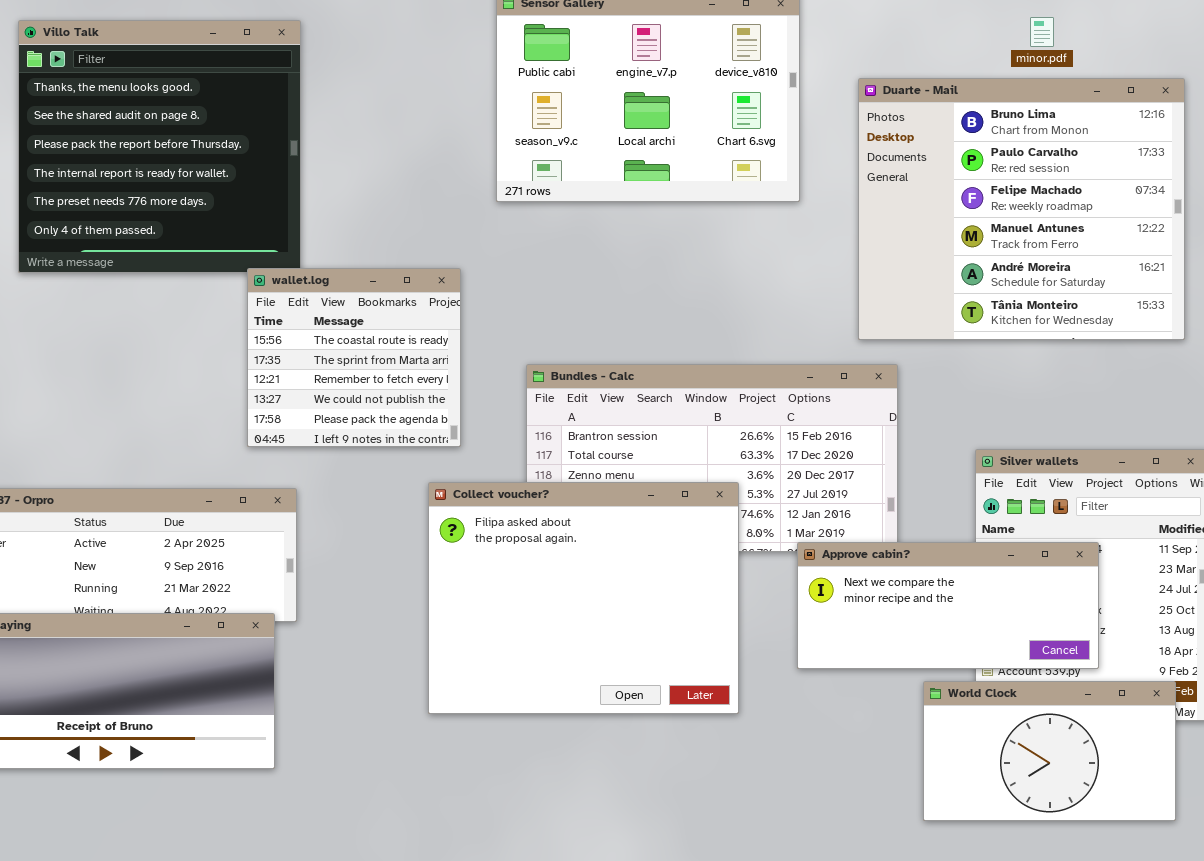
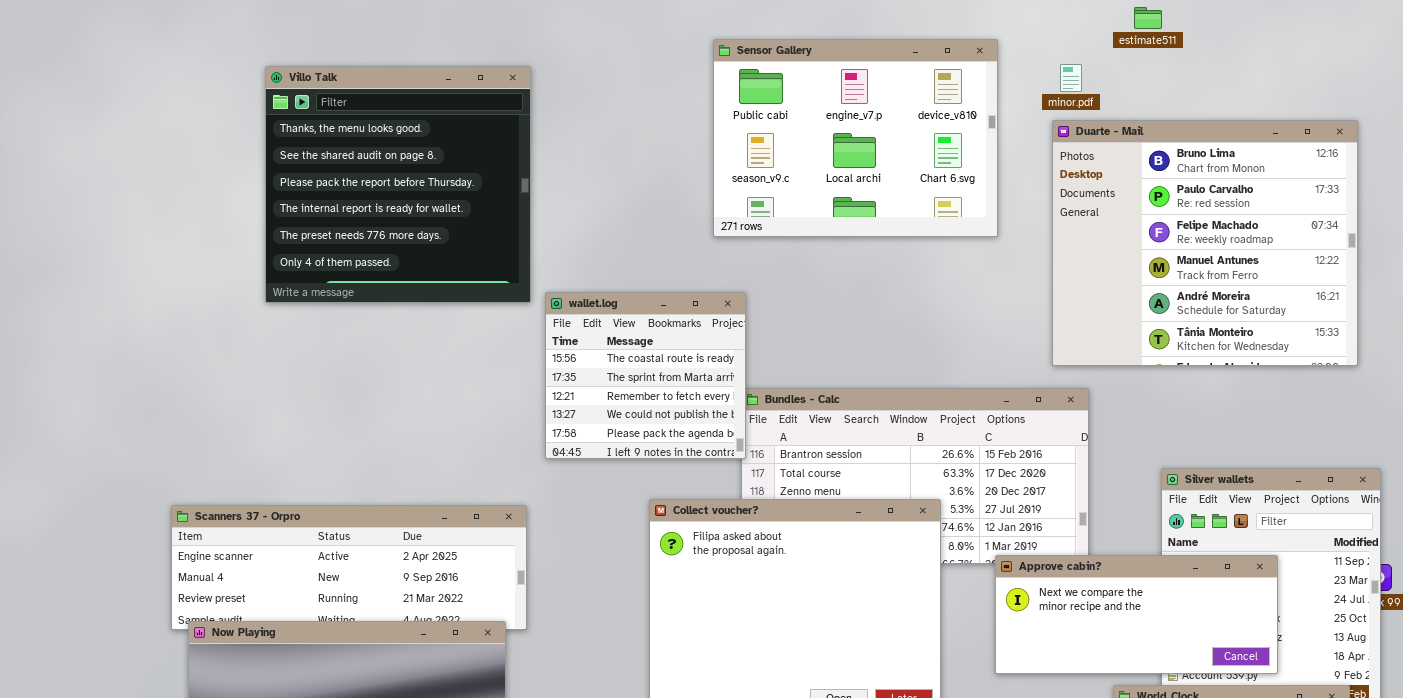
minor.pdf: [1030,17,1054,47] -> [1060,64,1082,92], moved
wallet.log: [247,268,461,447] -> [545,292,746,459], moved

